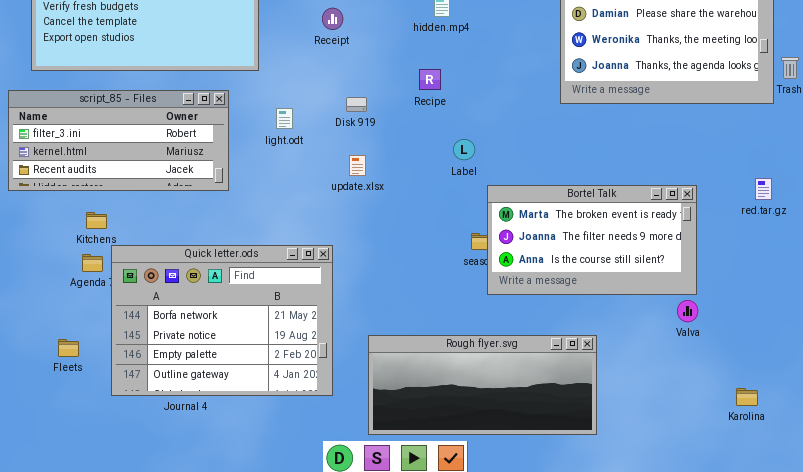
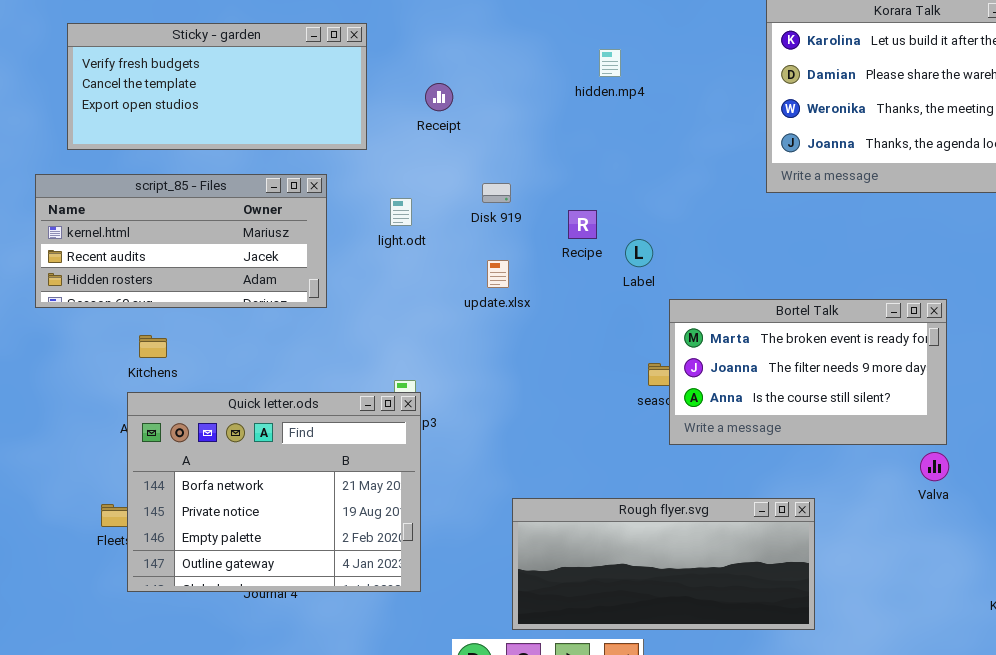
Receipt: [322,8,343,30] -> [425,83,453,111], moved
Recipe: [419,69,441,90] -> [568,210,597,239], moved
script_85 - Files: [8,90,229,191] -> [35,174,327,308], scrolled down 1 row
Quick letter.ods: [111,245,333,396] -> [127,392,421,592], moved

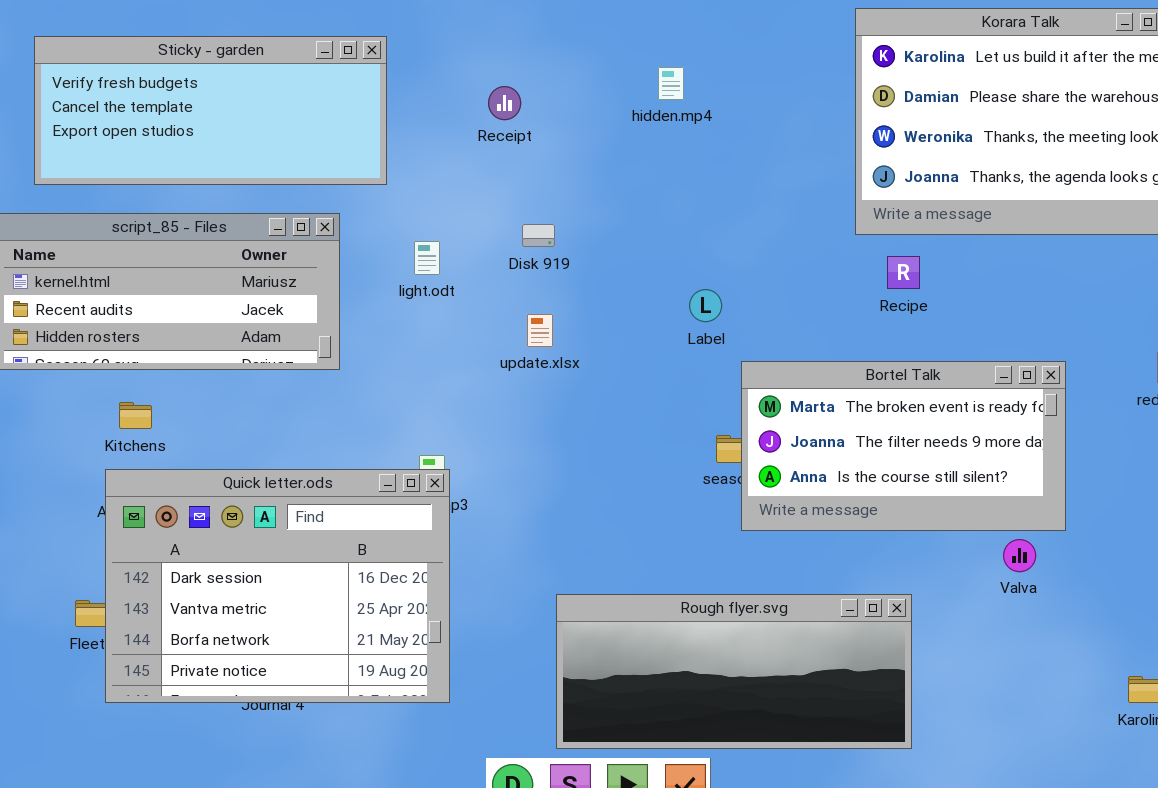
Receipt: [425,83,453,111] -> [488,86,521,120], moved
Recipe: [568,210,597,239] -> [887,256,920,289], moved
Quick letter.ods: [127,392,421,592] -> [105,469,450,703], scrolled up 2 rows
Valva: [920,452,949,481] -> [1003,539,1036,572], moved

